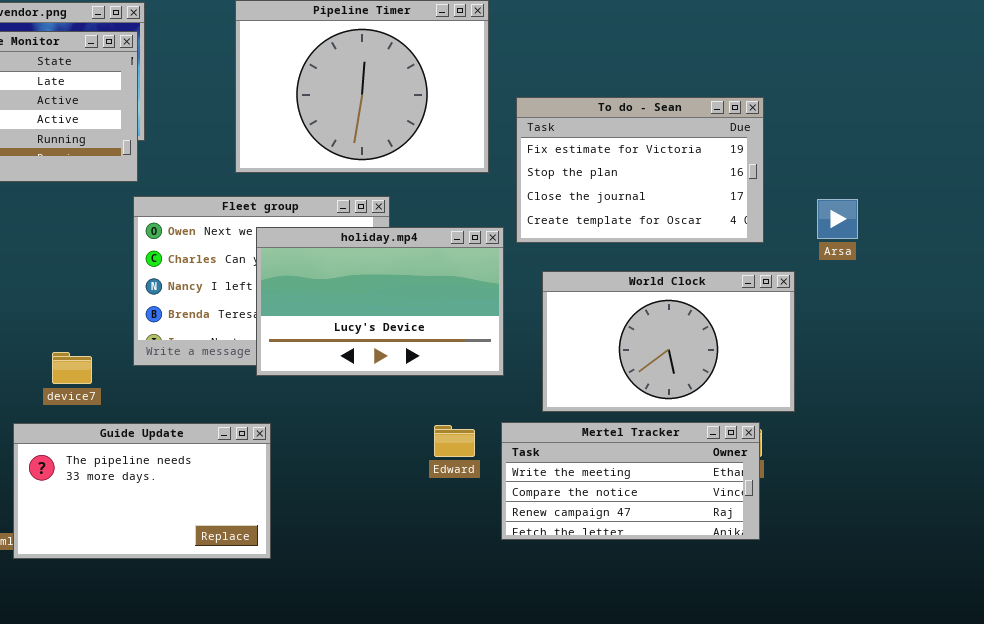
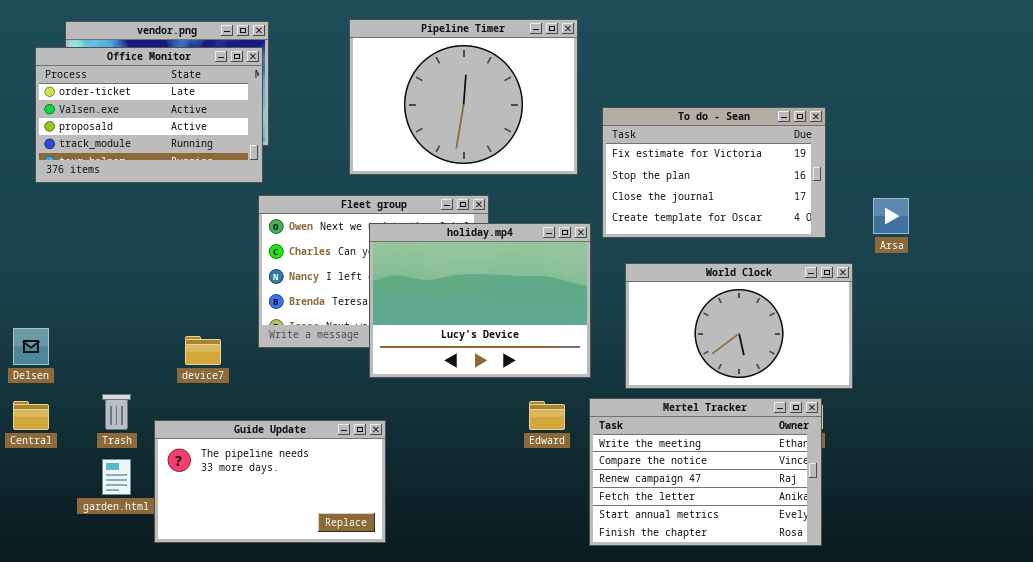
holiday.mp4: [256,227,504,376] -> [369,223,591,378], resized
Mertel Tracker: [501,422,760,540] -> [589,398,822,546], resized
Guide Update: [13,423,271,559] -> [154,420,386,543], moved

